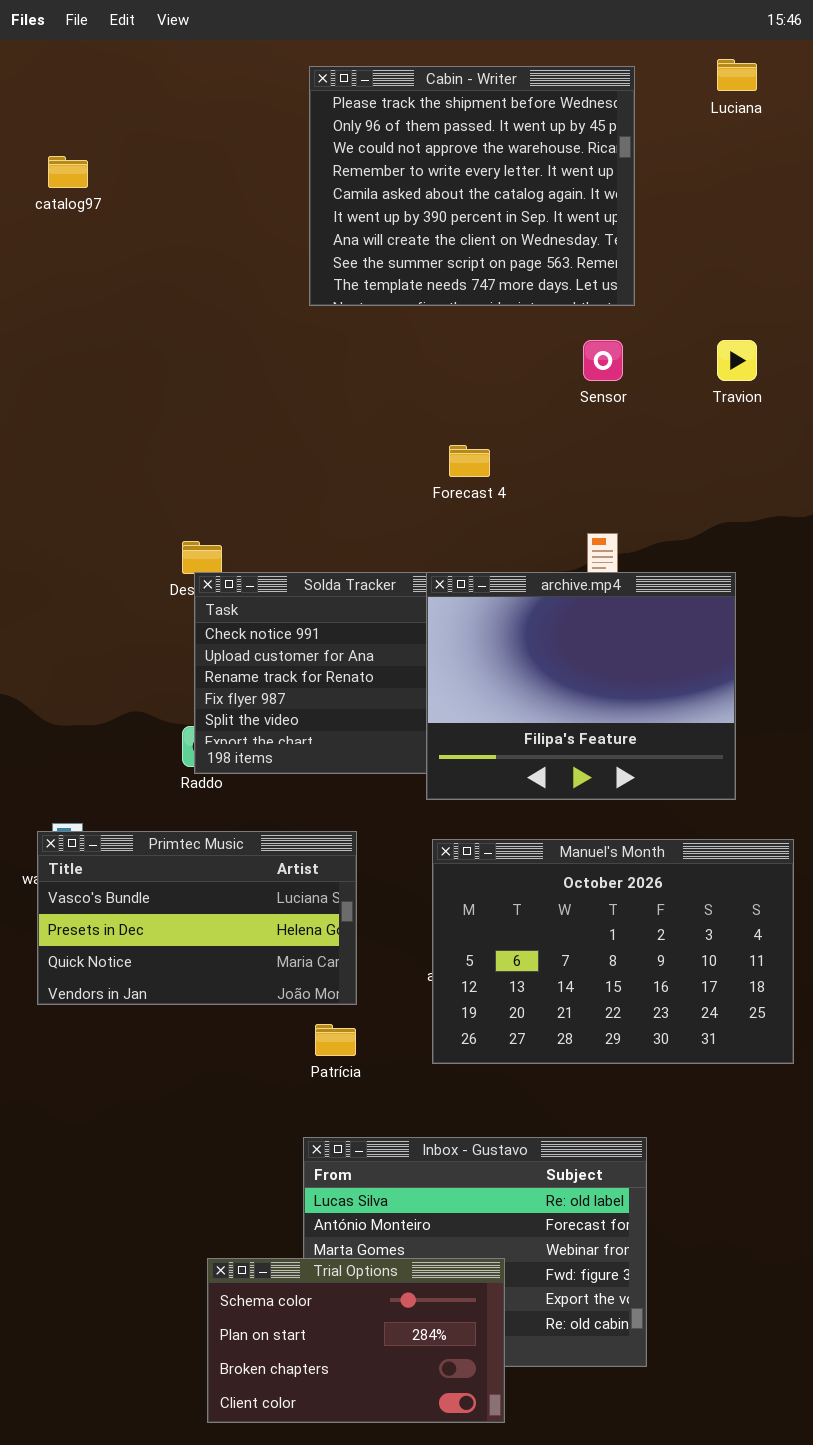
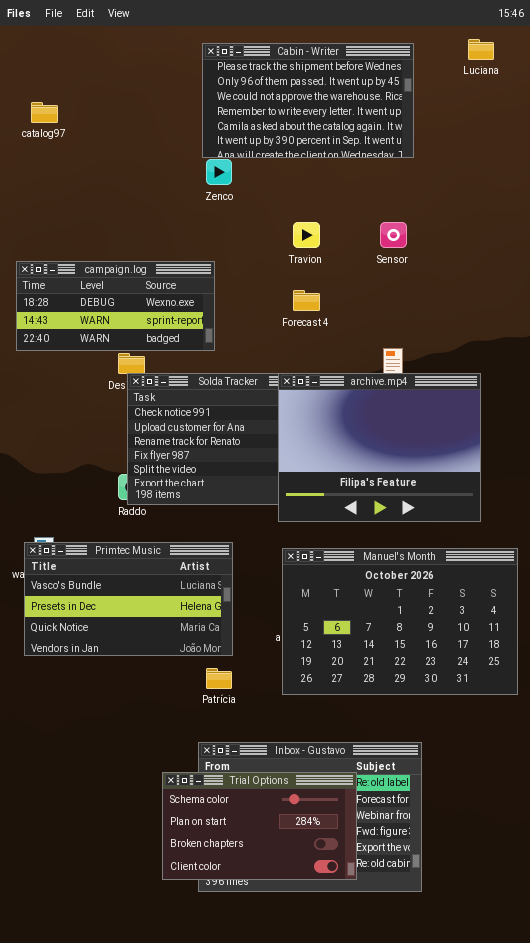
Cabin - Writer: [309,66,635,306] -> [202,43,414,158], resized
Travion: [717,340,757,381] -> [293,222,320,248], moved
campaign.log: none -> [16,261,215,351], opened
Trial Options: [207,1258,505,1423] -> [162,772,357,880], moved

